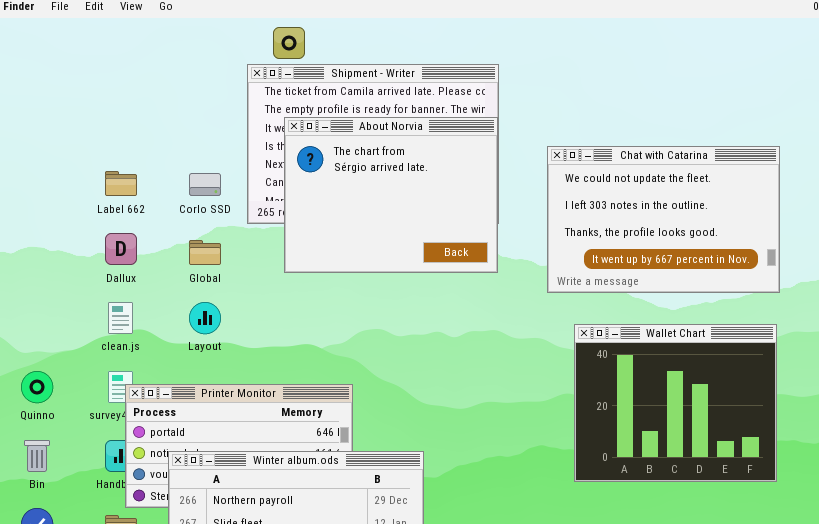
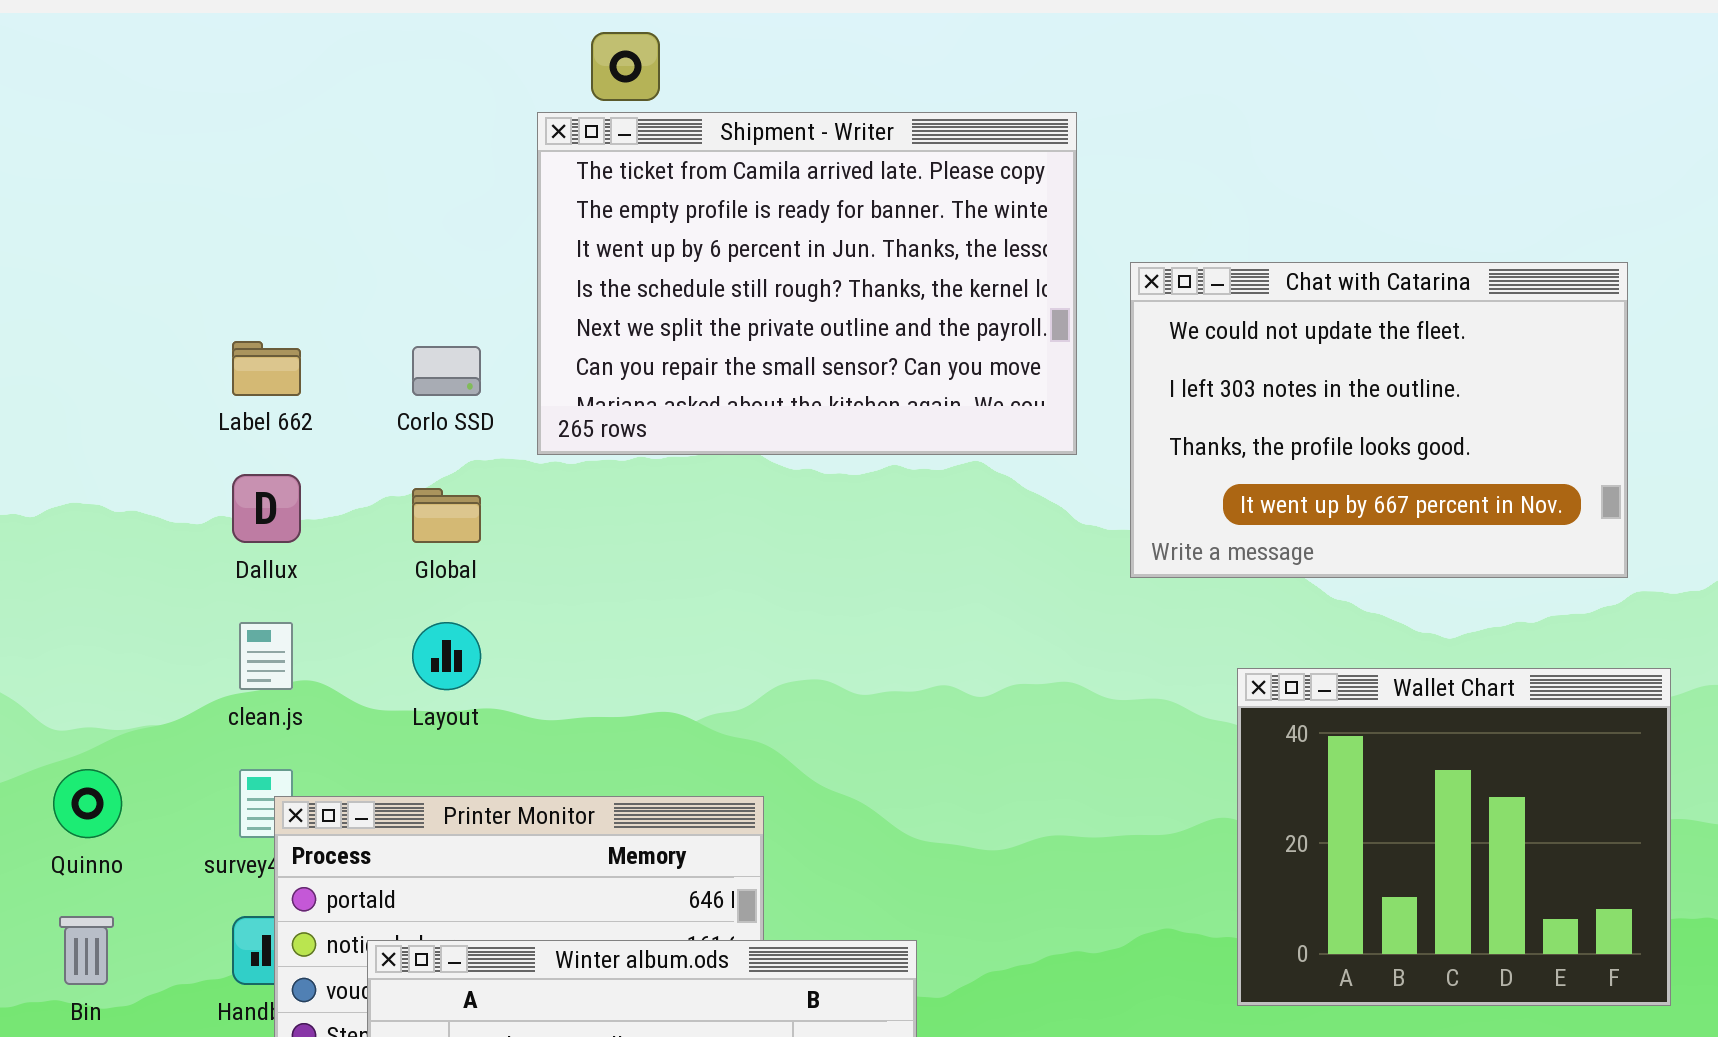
About Norvia: [284,117,498,273] -> none, closed
Chat with Catarina: [547,146,780,293] -> [1130,262,1628,578], moved

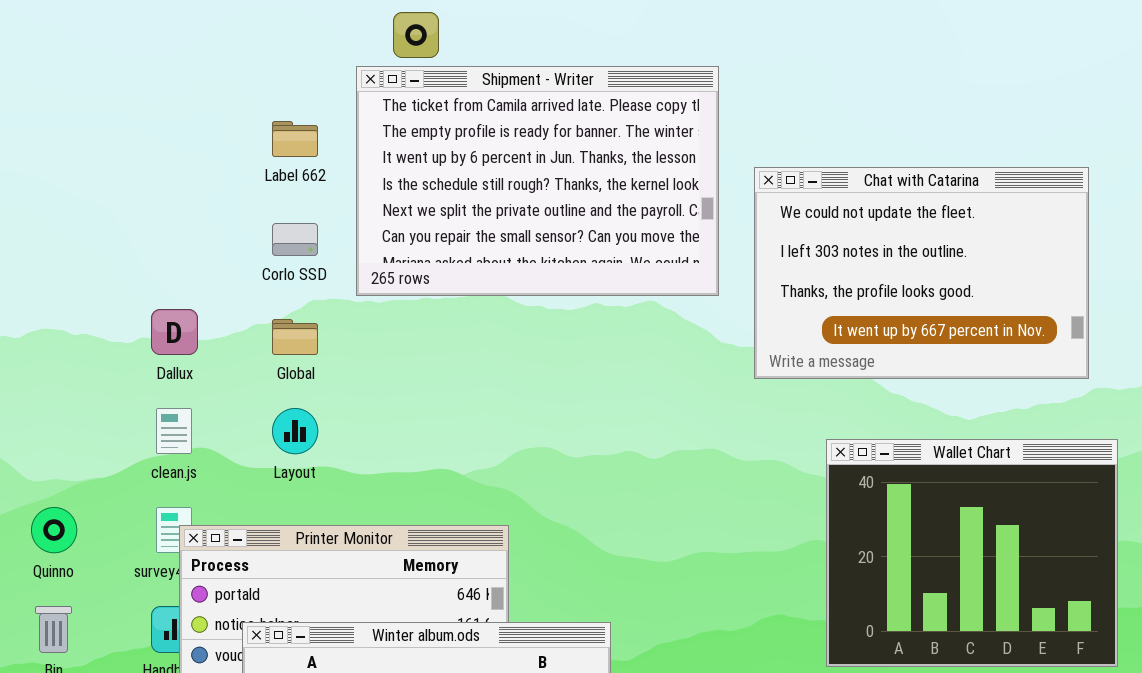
Label 662: [232,341,301,396] -> [272,121,318,157], moved

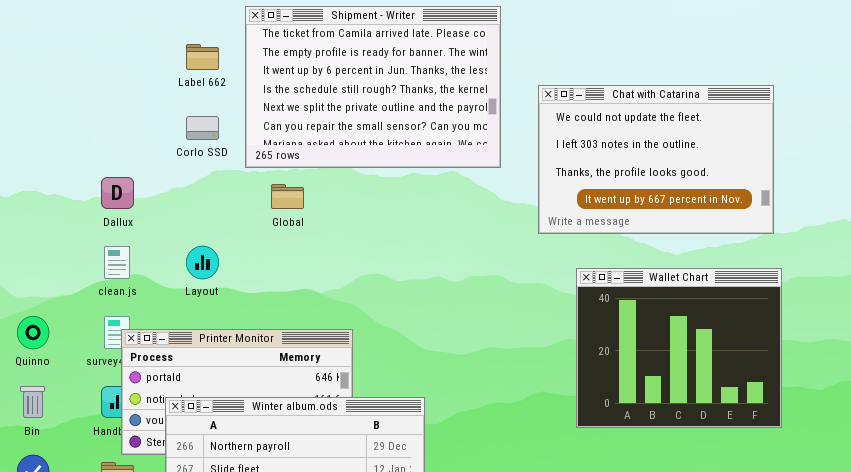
Chat with Catarina: [754,167,1089,379] -> [538,85,774,234], moved
Global: [272,319,318,355] -> [271,184,304,209], moved

